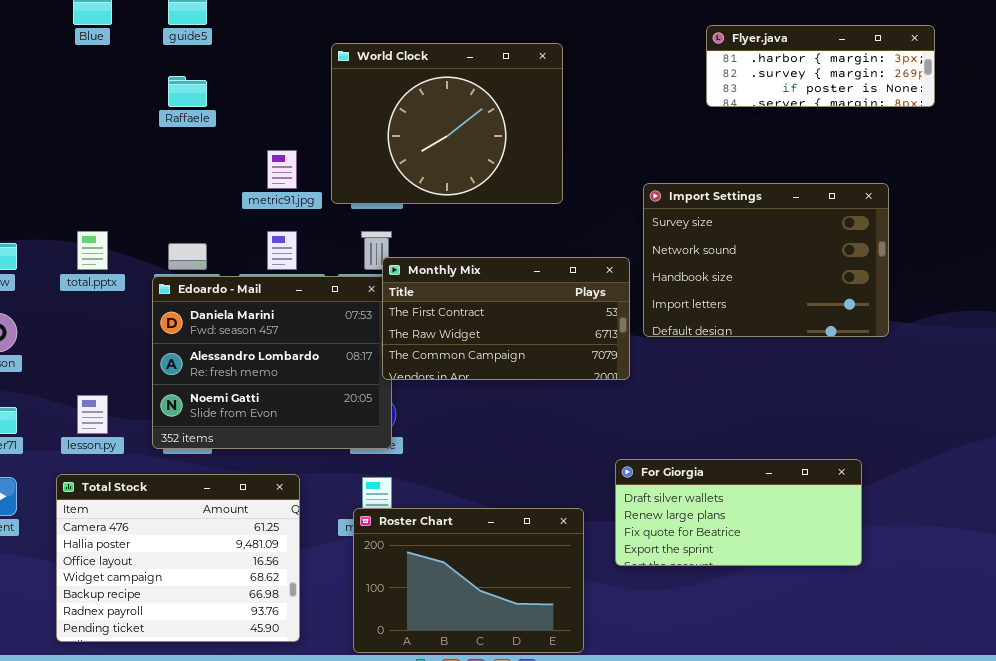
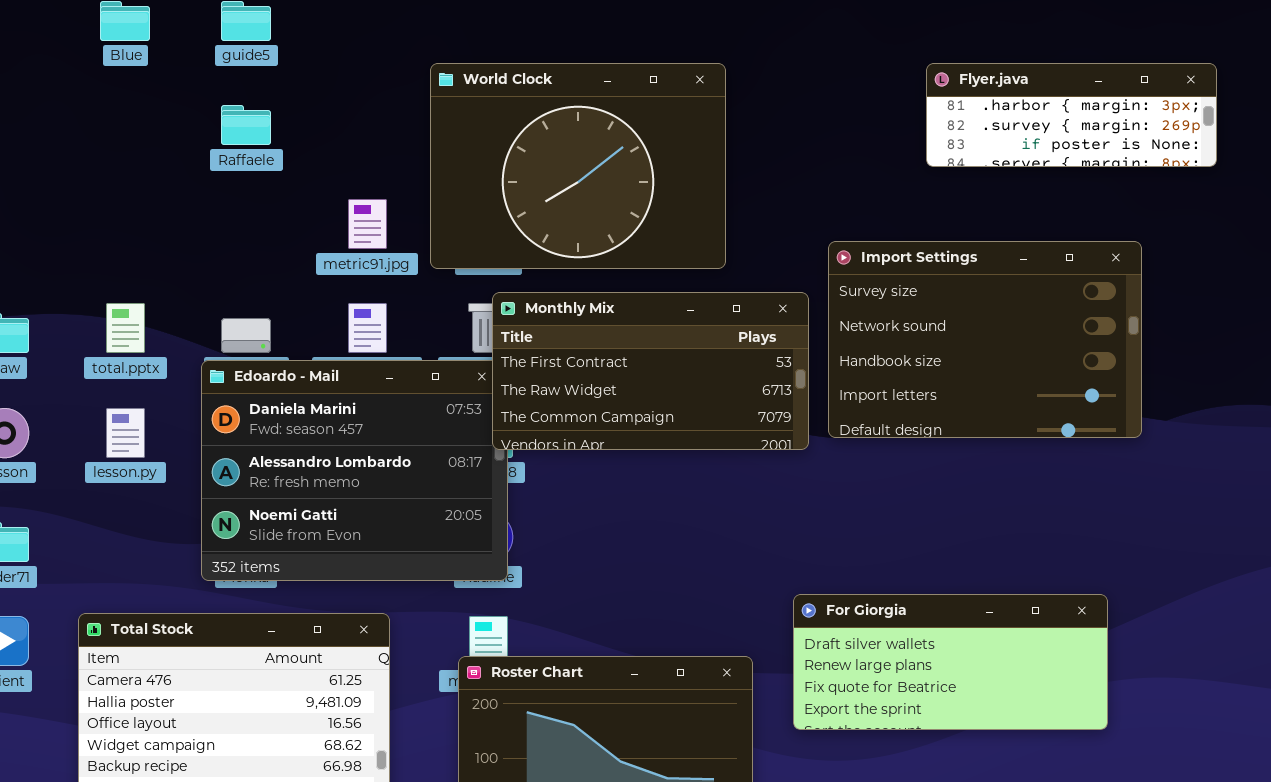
Flyer.java: [706,25,935,107] -> [926,63,1217,167], moved
Monthly Mix: [382,257,630,380] -> [492,292,809,450], moved
lesson.py: [77,395,108,434] -> [106,408,145,458], moved

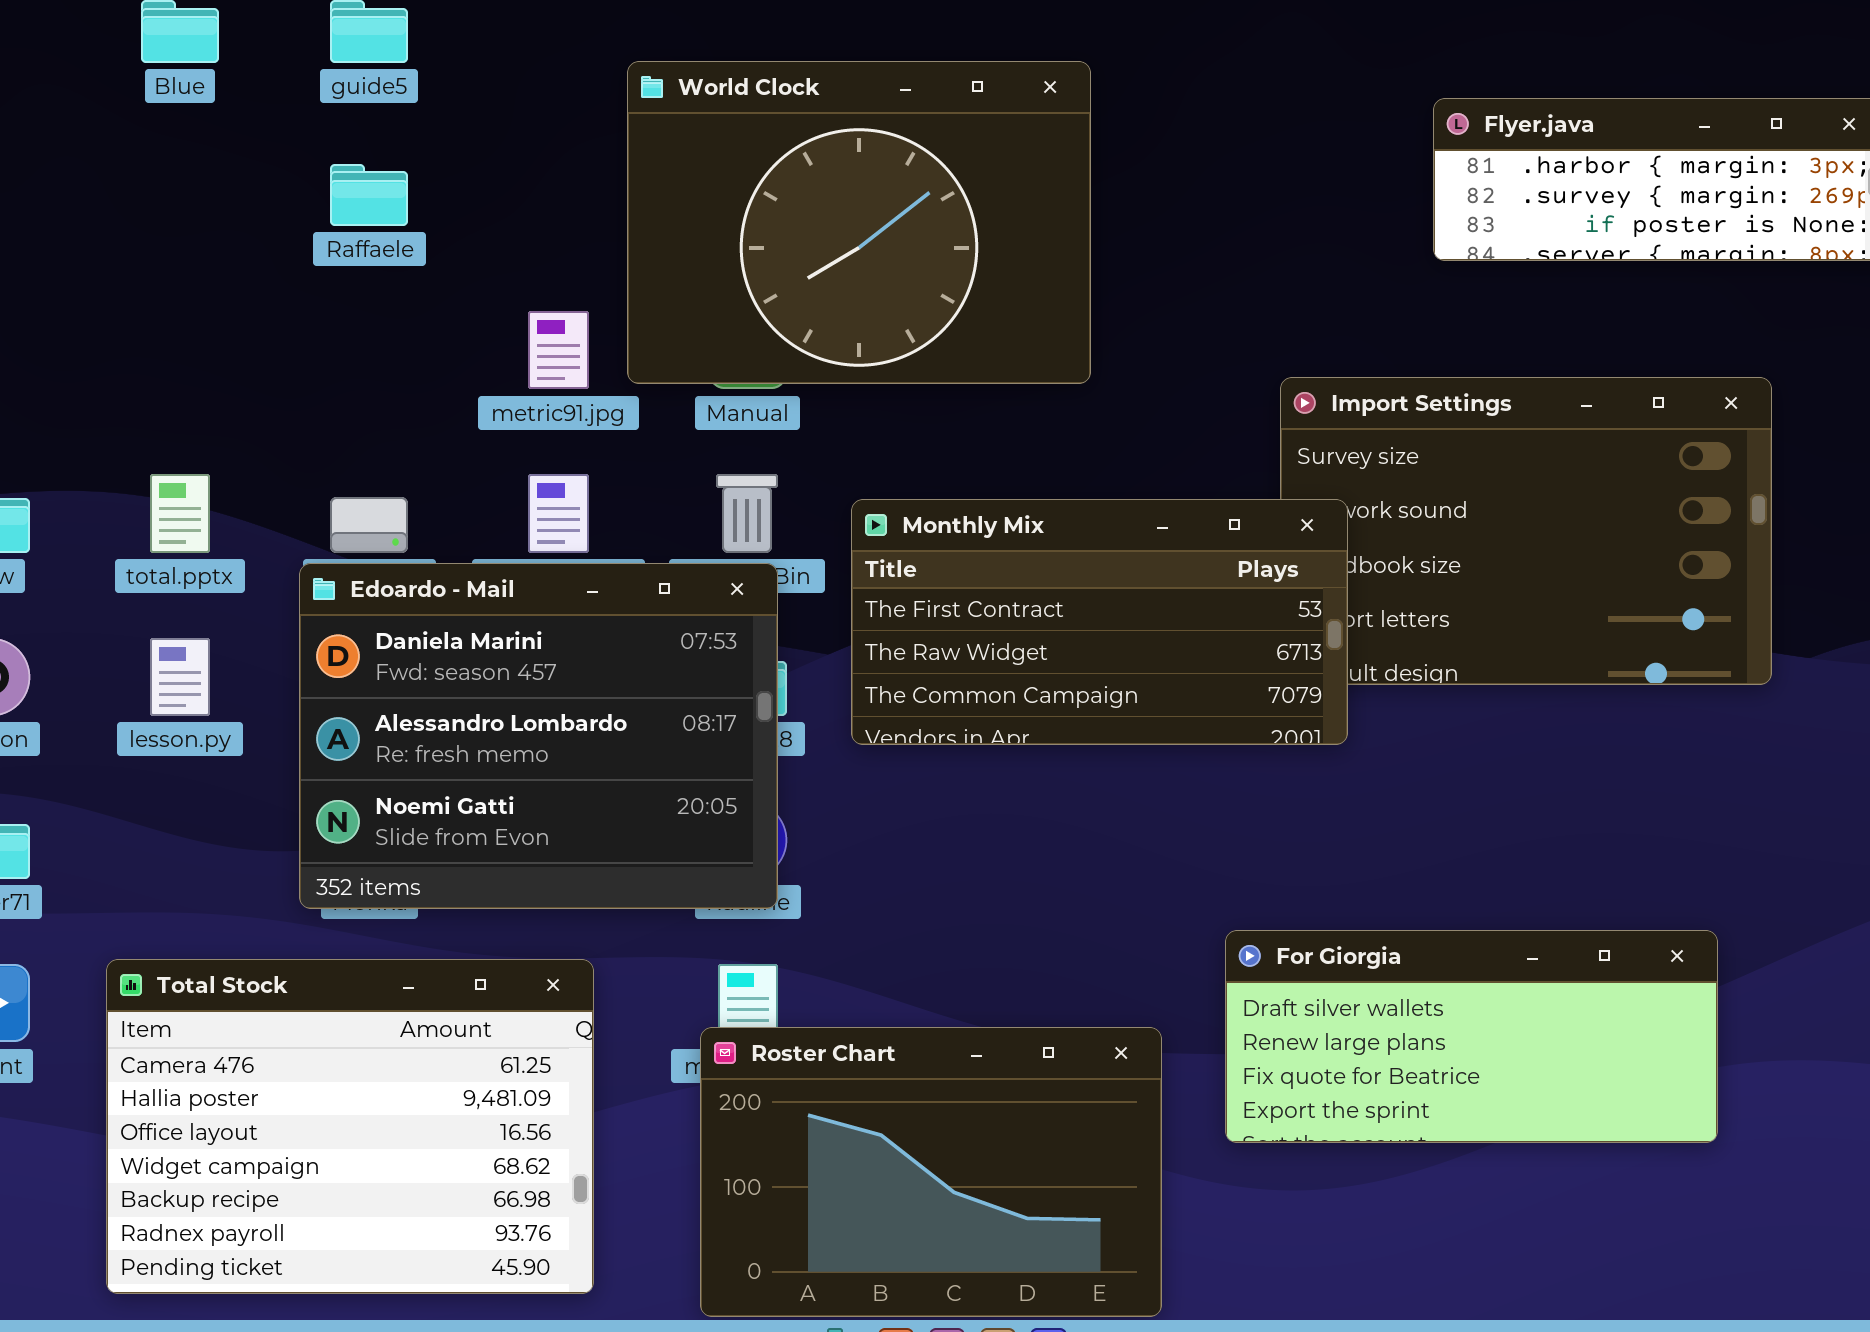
World Clock: [430,63,726,269] -> [627,61,1091,384], moved
Monthly Mix: [492,292,809,450] -> [851,499,1348,745], moved

